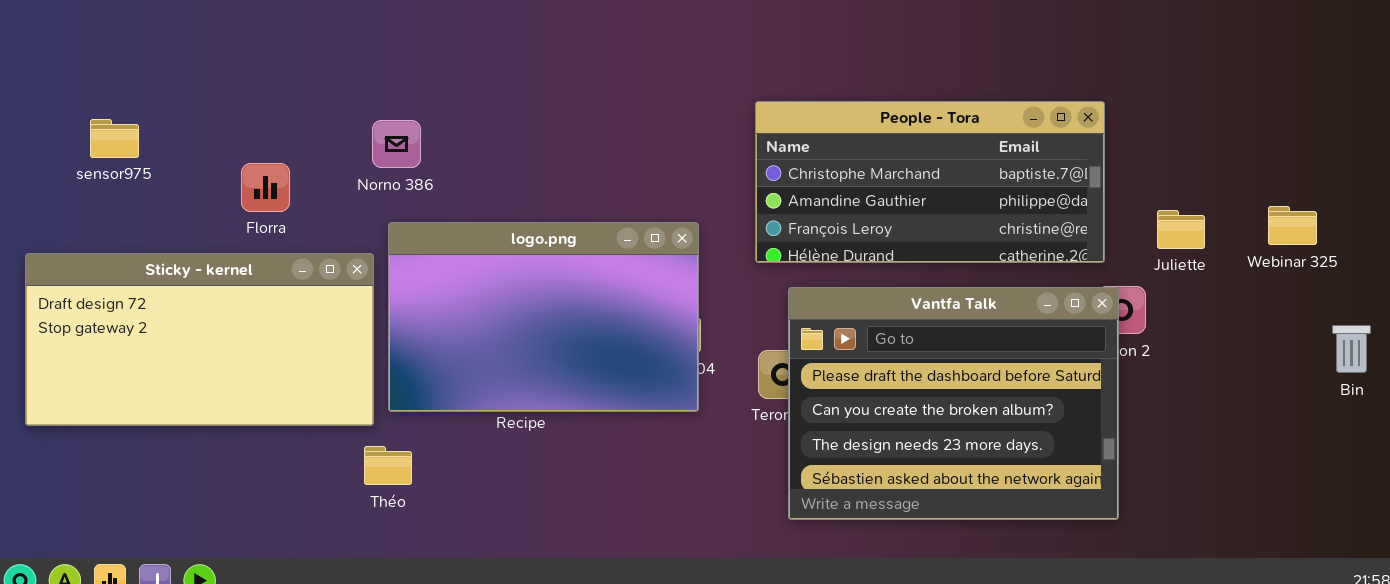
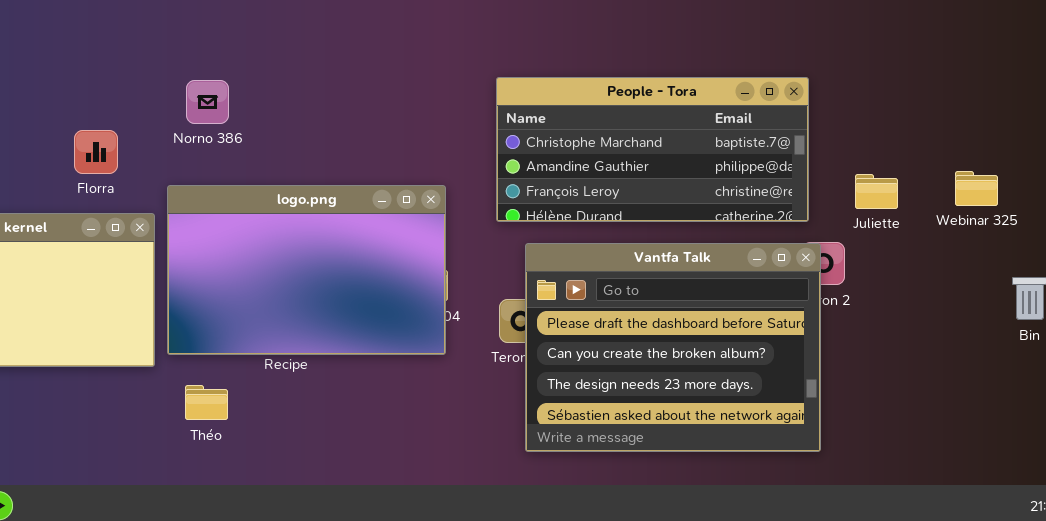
Norno 386: [372,120,421,168] -> [186,80,229,124], moved
Florra: [241,163,290,212] -> [74,130,118,174], moved
Théo: [364,446,412,485] -> [185,385,228,420], moved

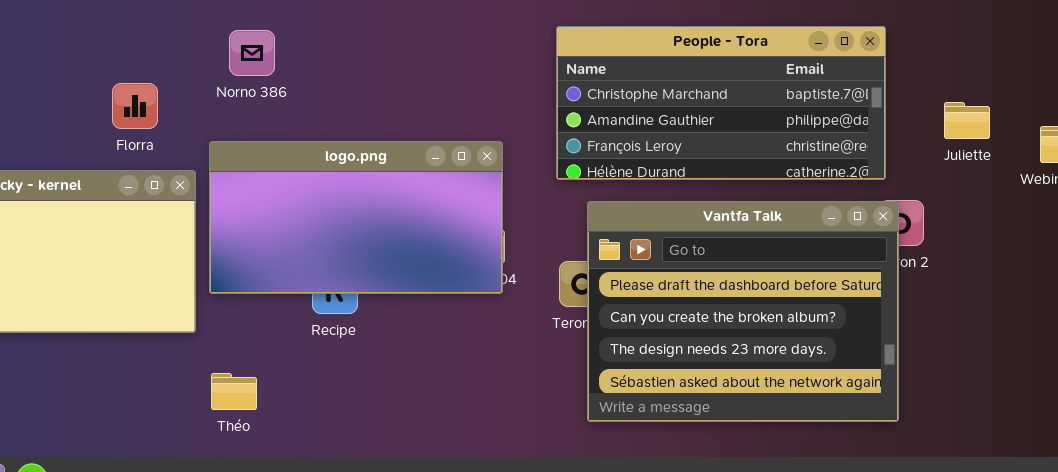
Juliette: [855,174,898,209] -> [944,102,990,139], moved
logo.png: [167,185,446,355] -> [209,141,503,294], resized
Théo: [185,385,228,420] -> [211,373,257,410], moved

